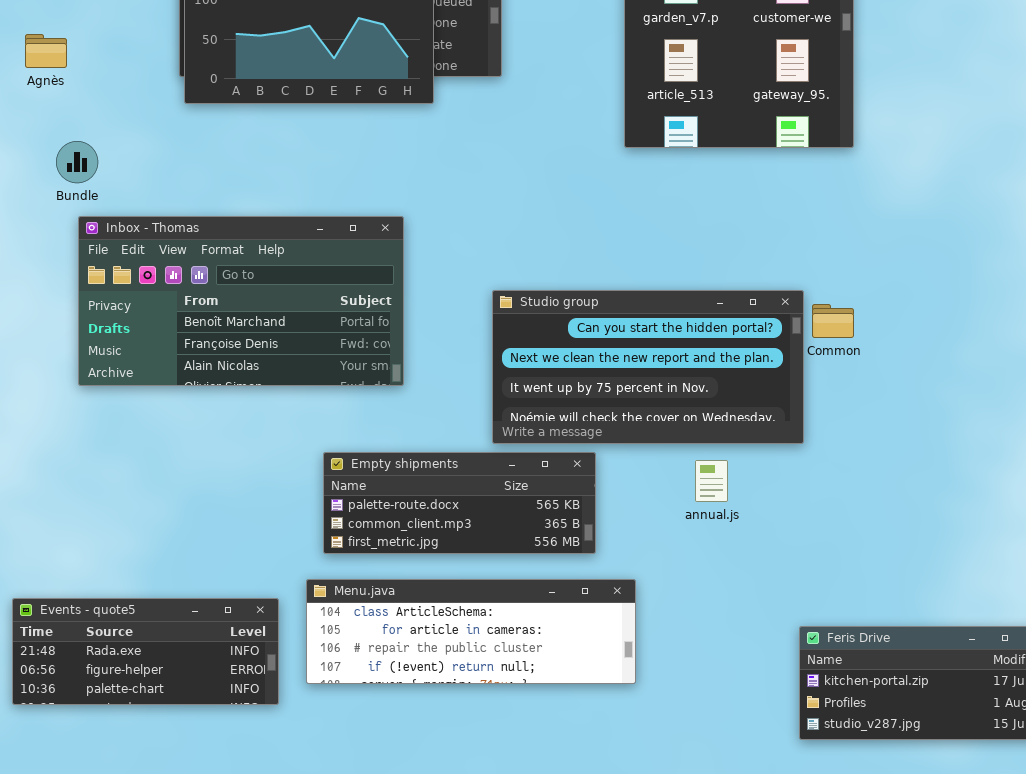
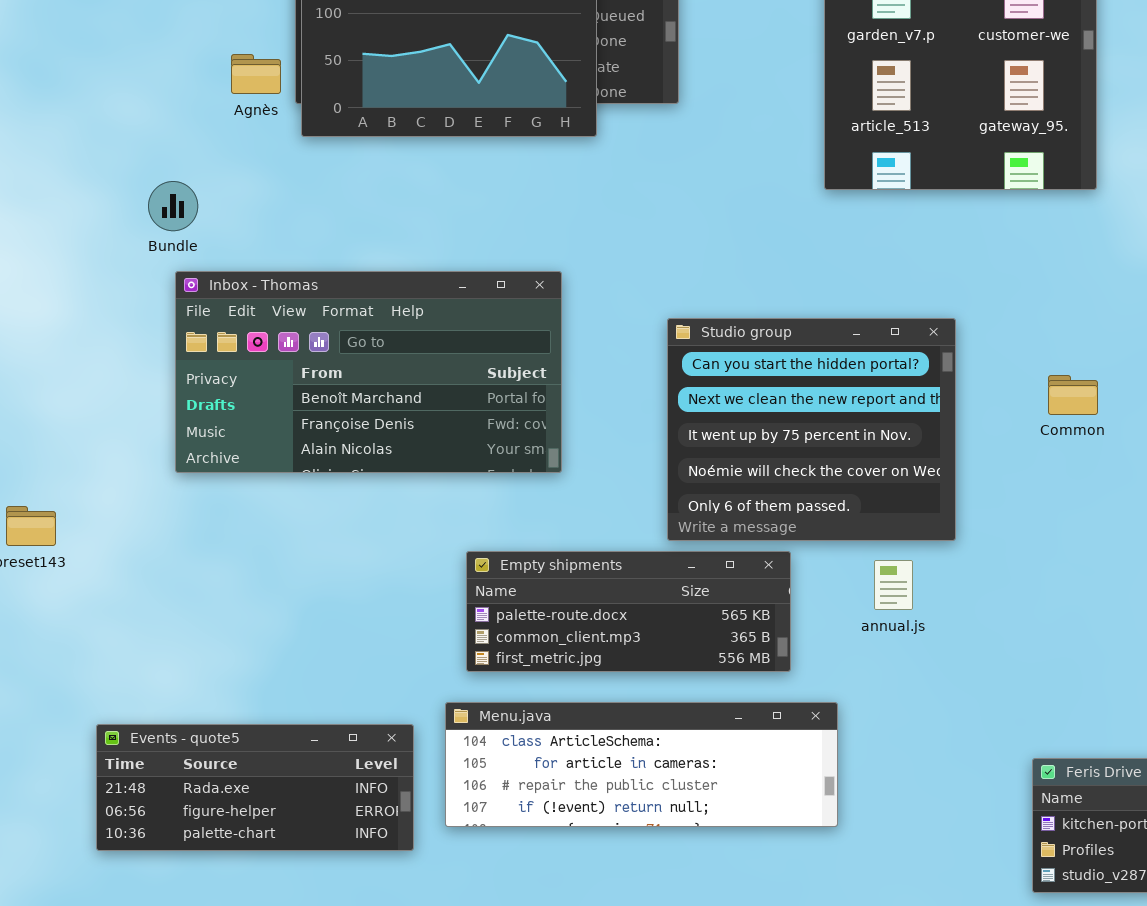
Agnès: [25,34,67,68] -> [231,54,281,94], moved
Studio group: [492,290,804,444] -> [667,318,956,541], resized
annual.js: [695,460,728,502] -> [874,560,913,610], moved

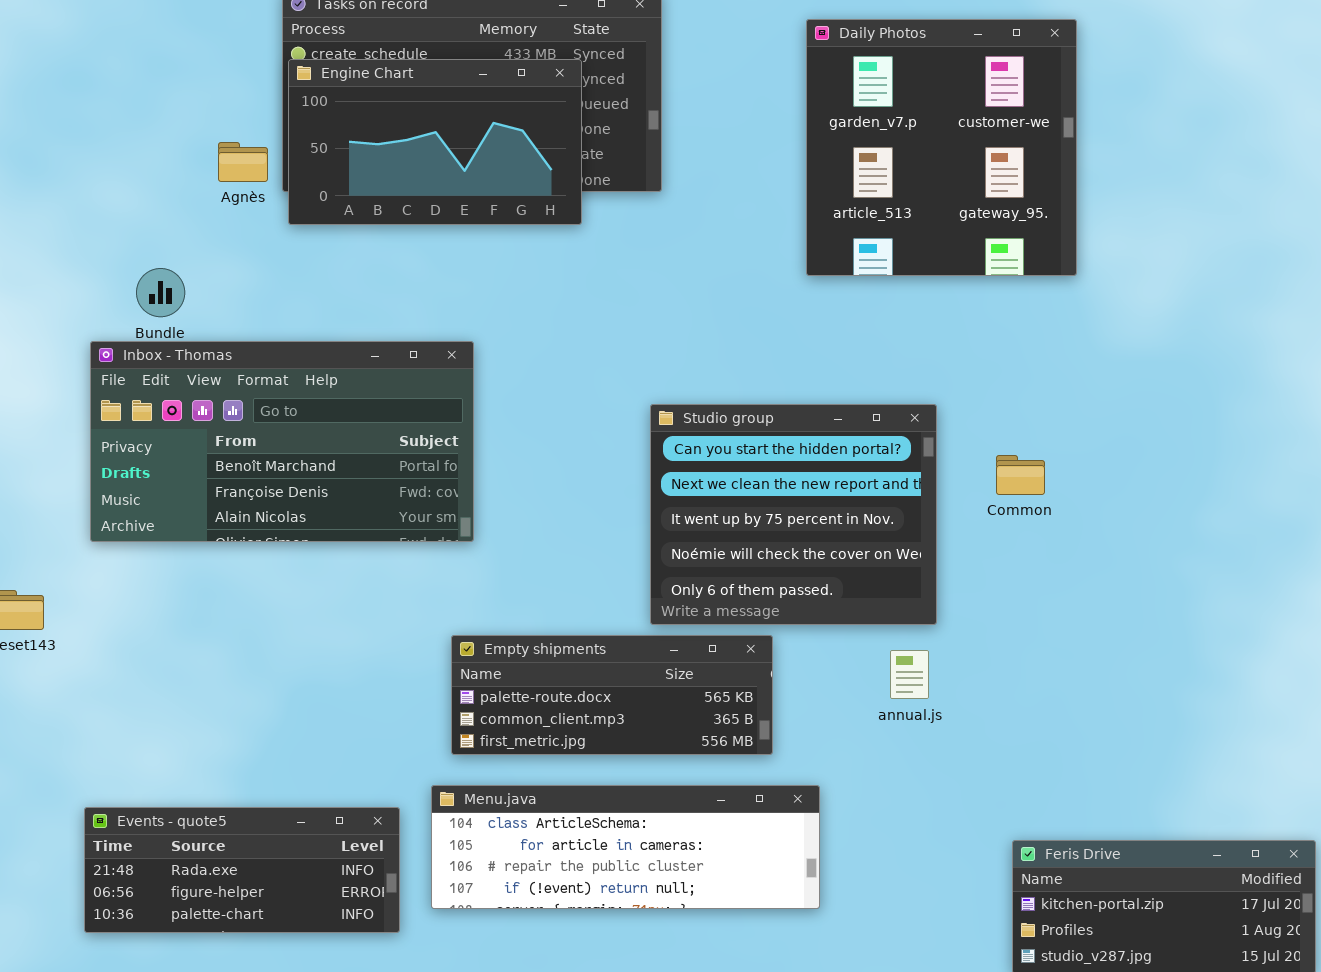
Inbox - Thomas: [175,271,562,473] -> [90,341,474,542], moved
Common: [1048,375,1098,415] -> [996,455,1045,495], moved
annual.js: [874,560,913,610] -> [890,650,929,699], moved

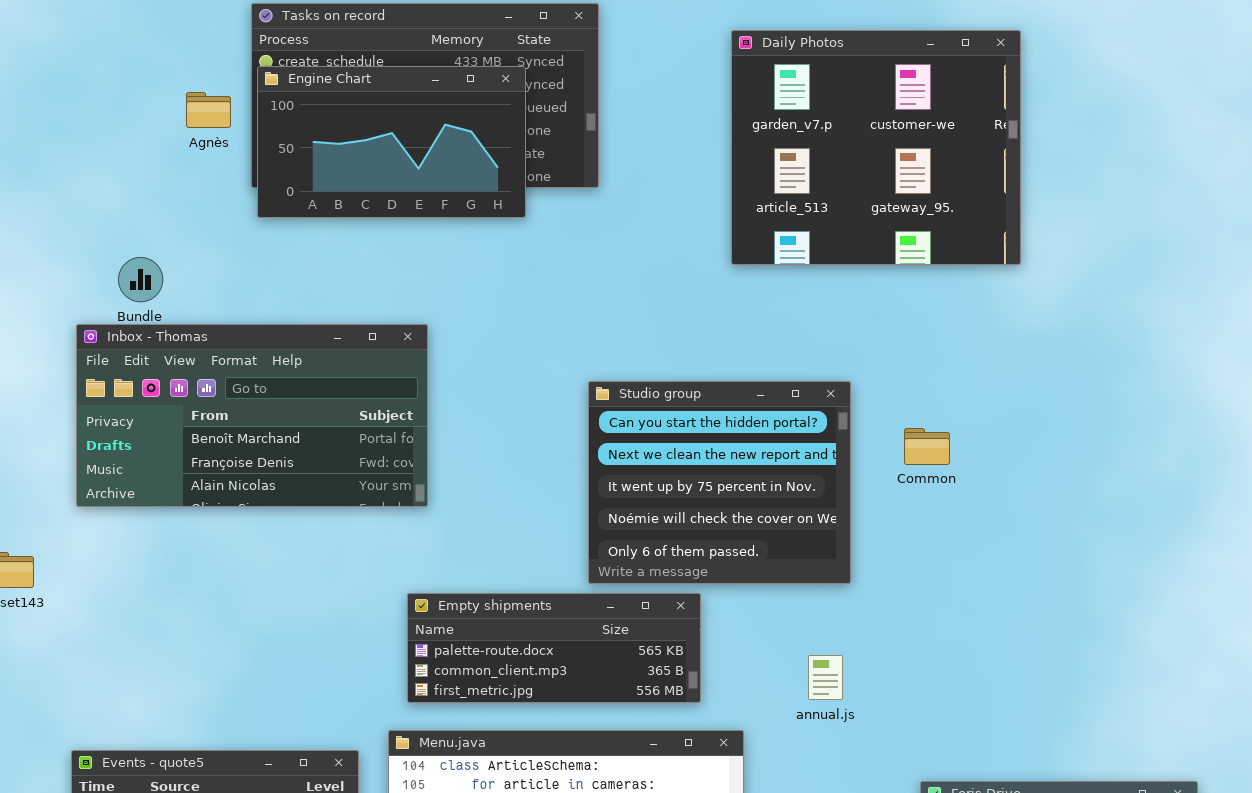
Daily Photos: [806,19,1077,276] -> [731,30,1021,265], resized
Agnès: [218,142,268,182] -> [186,92,231,128], moved
annual.js: [890,650,929,699] -> [808,655,843,700], moved

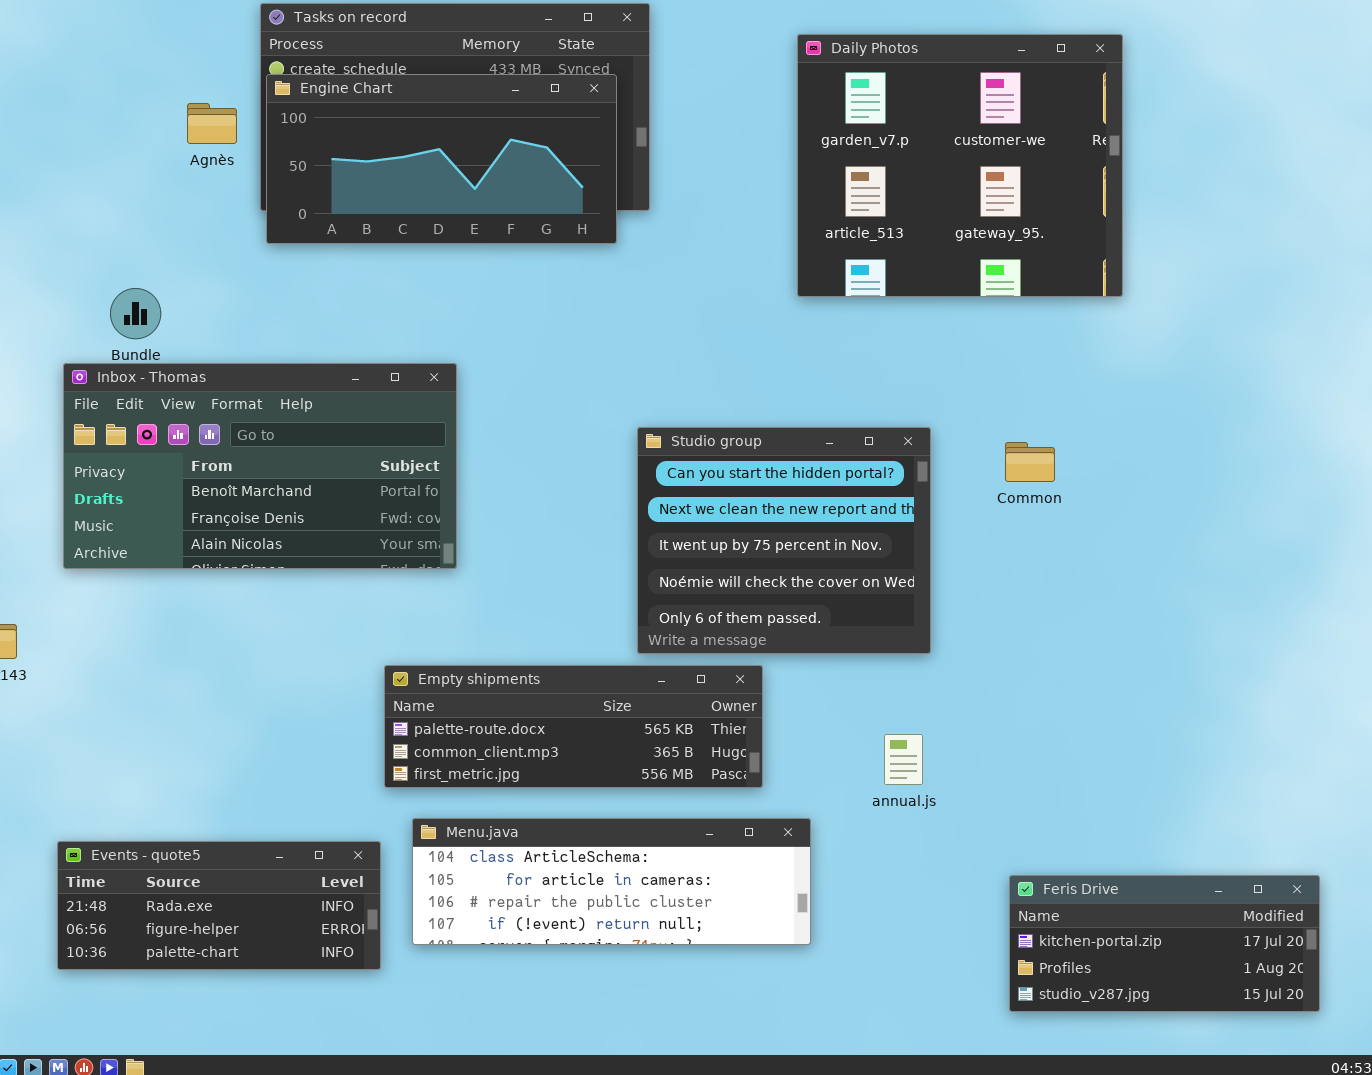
Engine Chart: [257,66,526,218] -> [266,74,617,244], resized
Common: [904,428,950,465] -> [1005,442,1055,482], moved
Empty shipments: [407,593,701,703] -> [384,665,763,788], resized

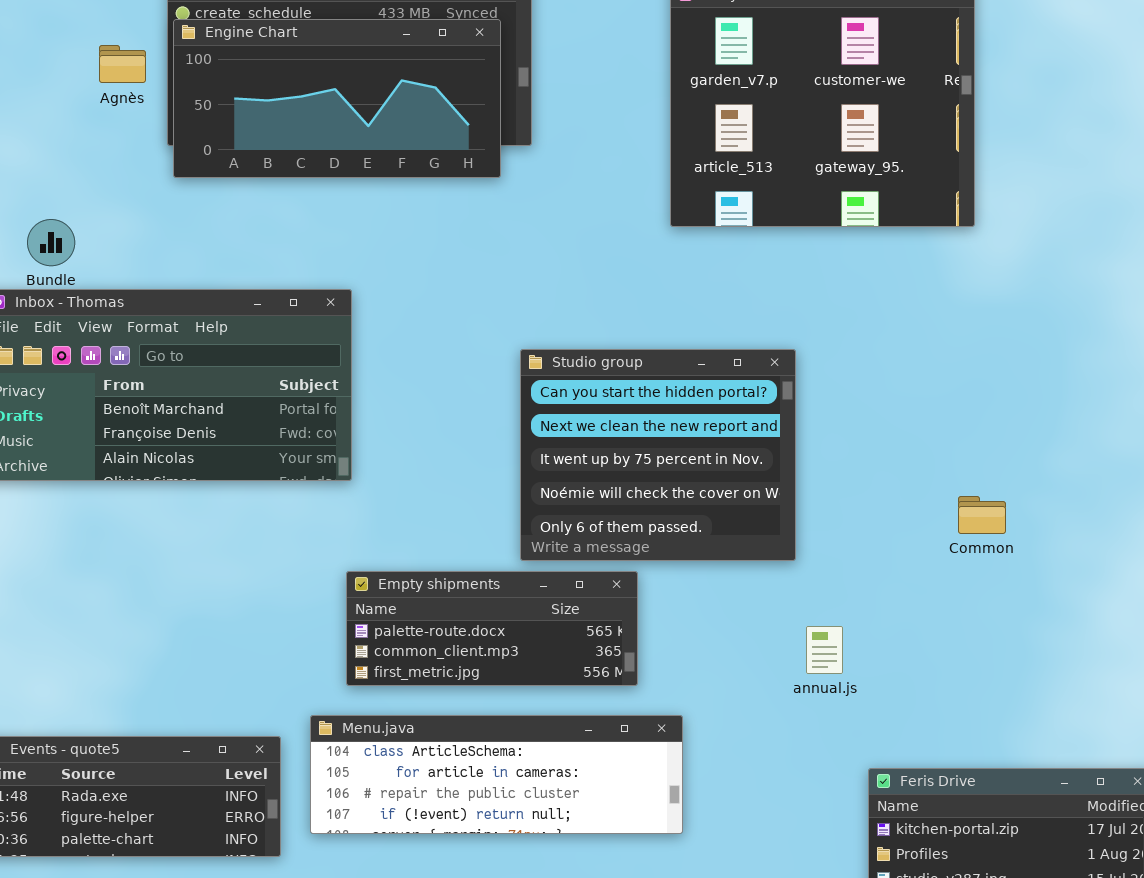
Common: [1005,442,1055,482] -> [958,496,1006,534], moved
Empty shipments: [384,665,763,788] -> [346,571,638,686], resized
annual.js: [884,734,923,785] -> [806,626,843,674], moved

